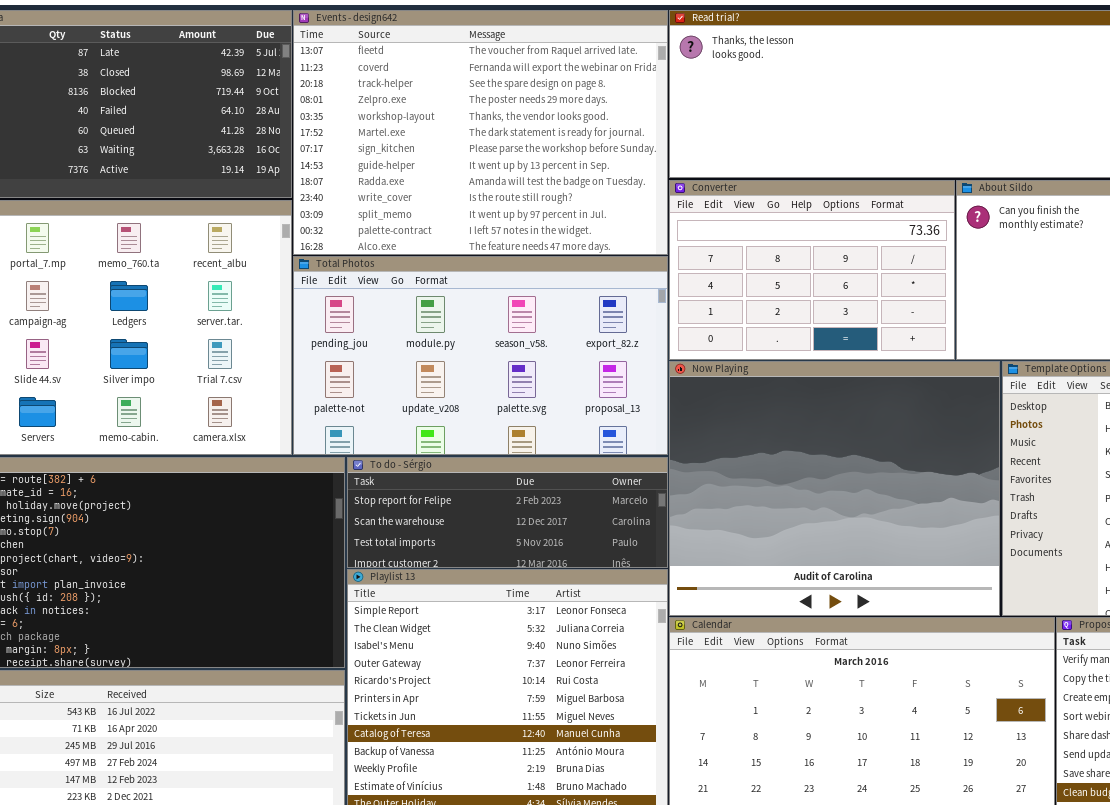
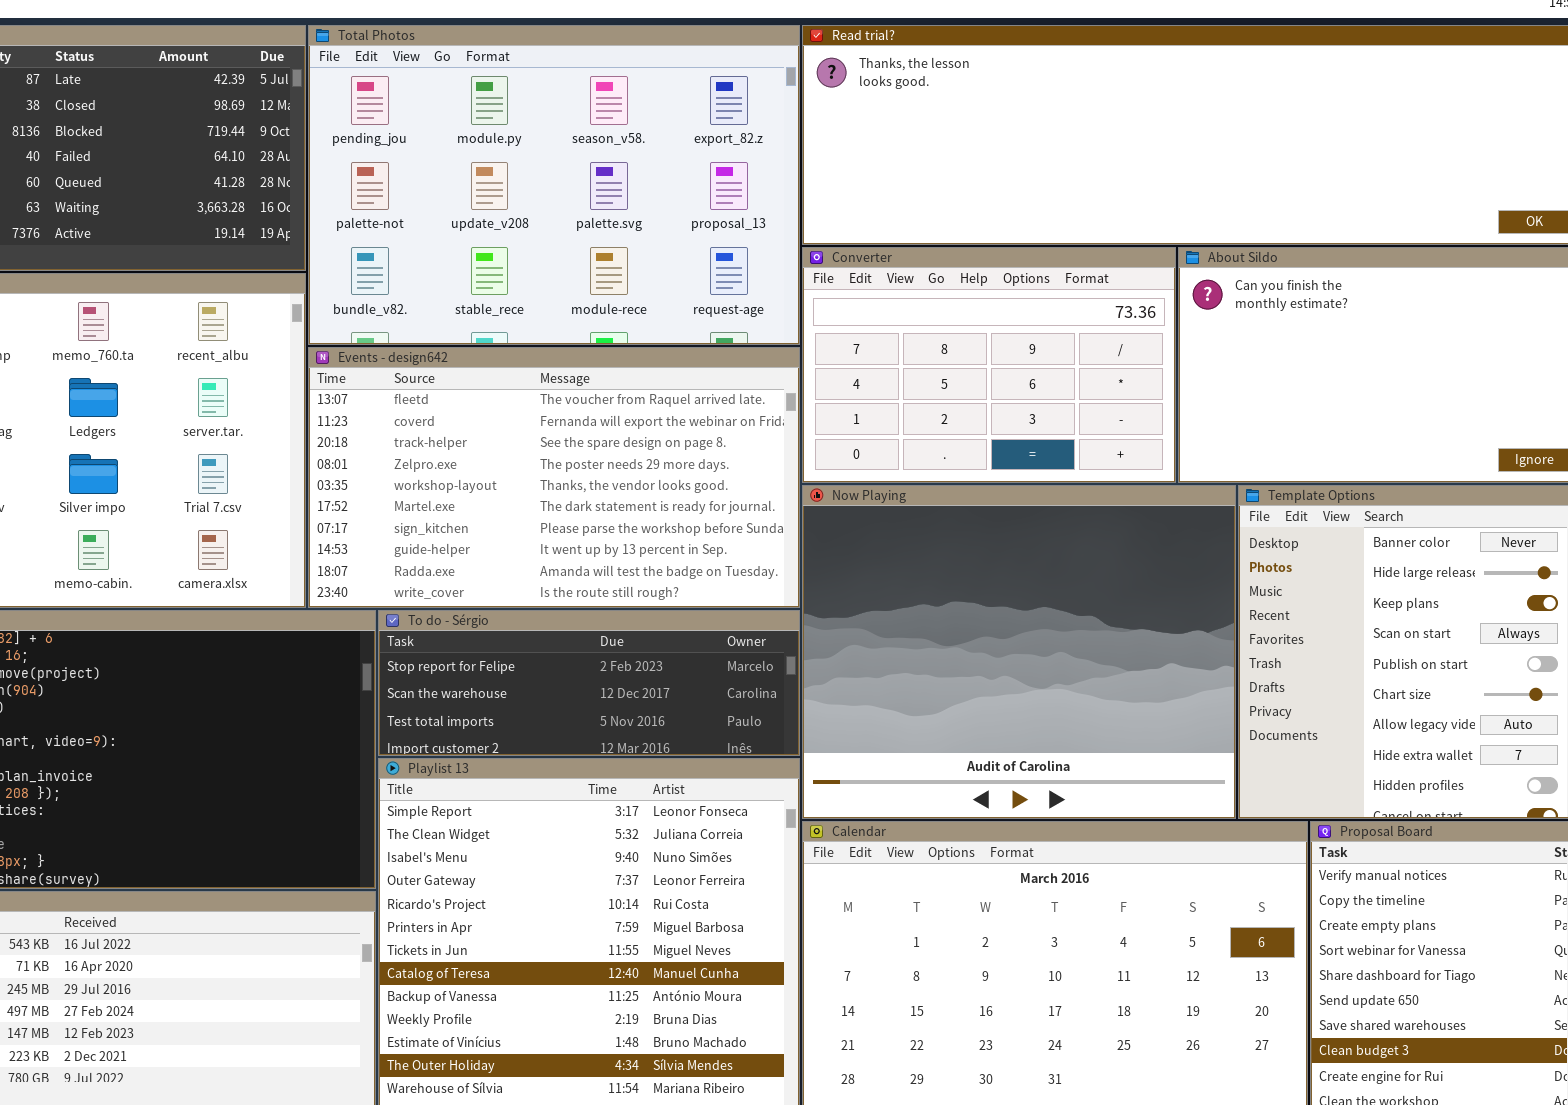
Events - design642: [293,10,668,255] -> [308,347,800,608], moved, resized
Total Photos: [293,256,668,455] -> [308,25,800,345], moved, resized

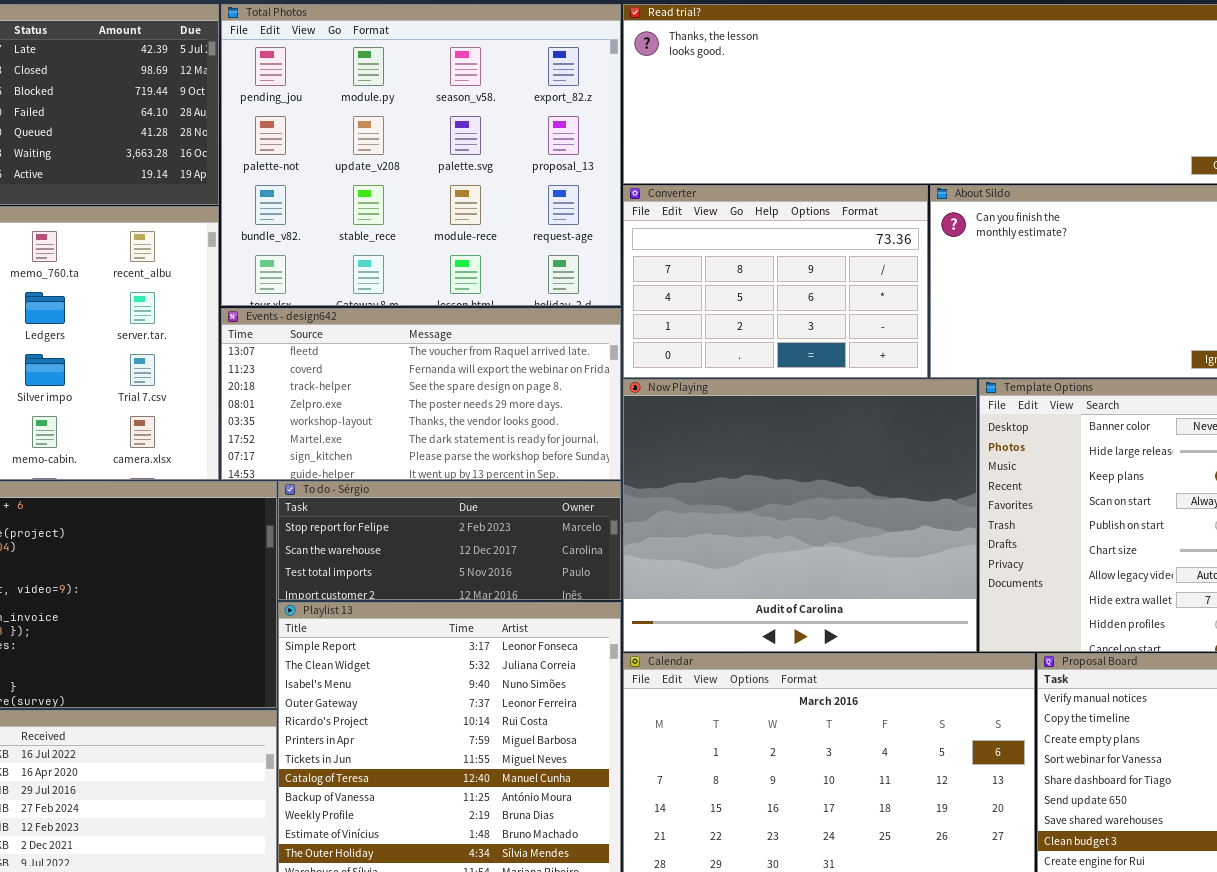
Total Photos: [308,25,800,345] -> [221,4,621,306], resized
Events - design642: [308,347,800,608] -> [221,308,621,480], resized

